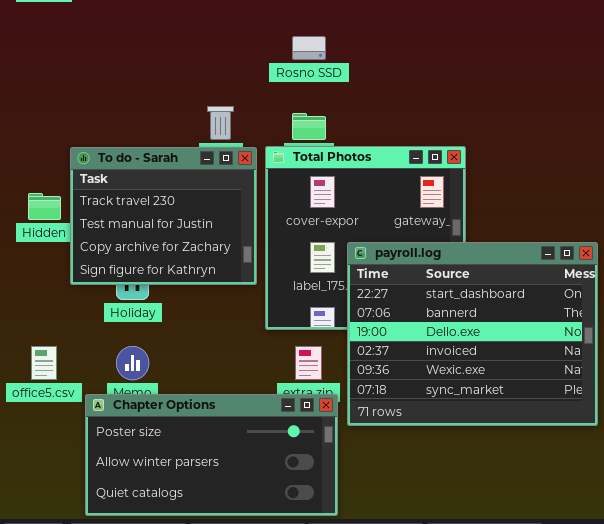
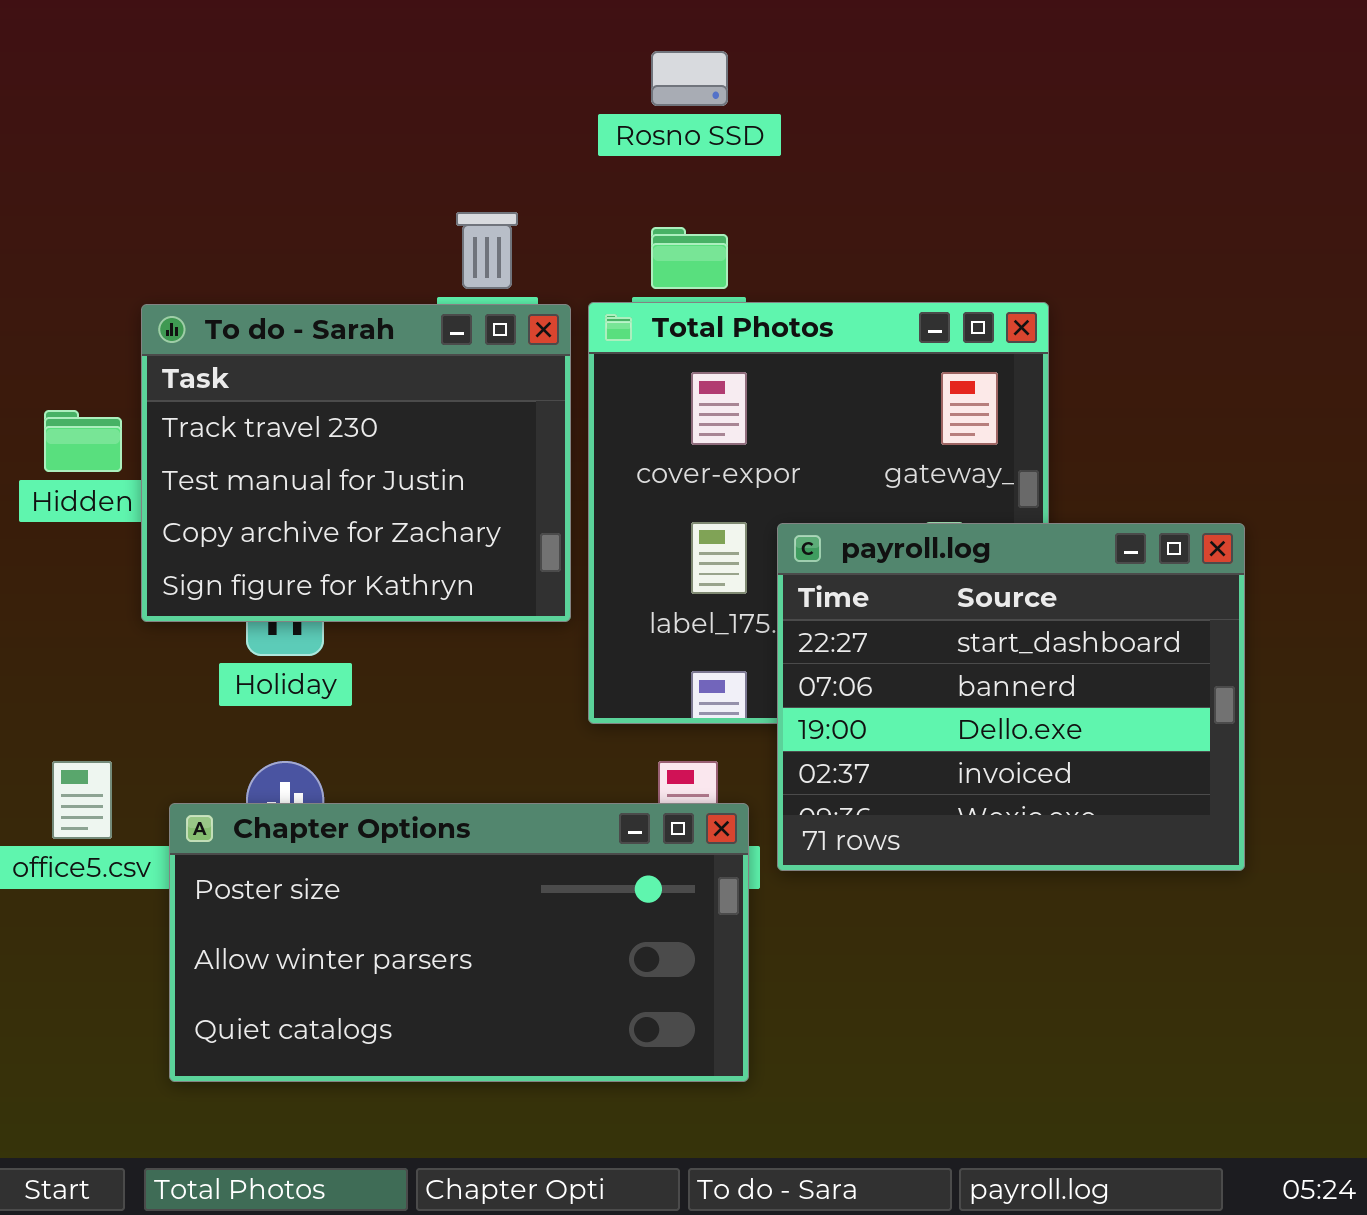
payroll.log: [347,242,598,426] -> [777,523,1245,871], resized
Chapter Options: [85,394,338,516] -> [169,803,749,1082], moved

